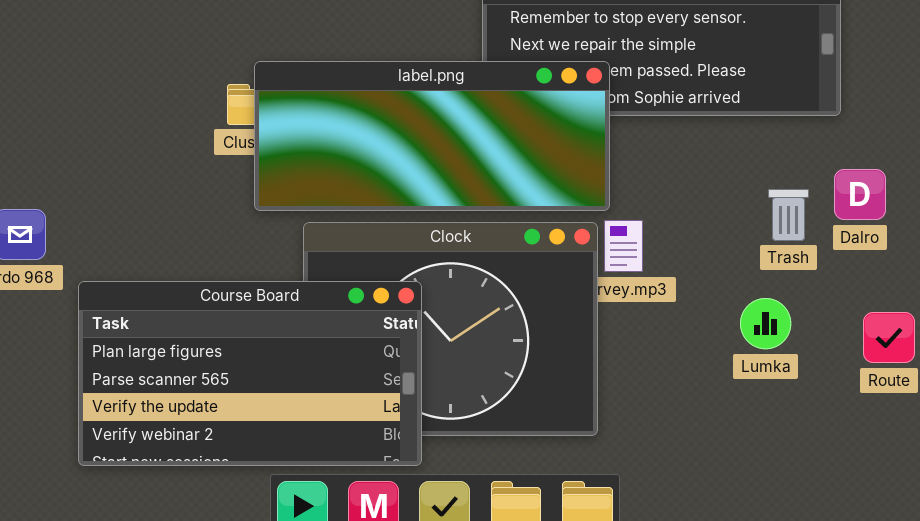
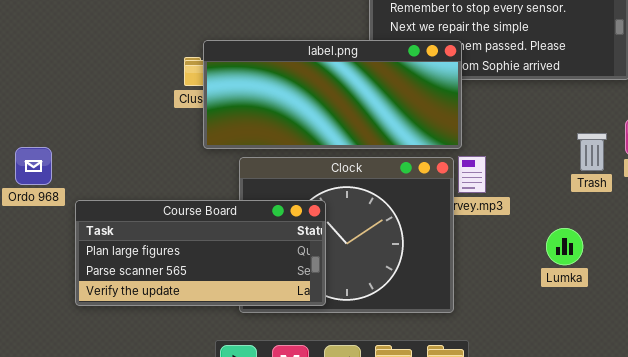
Course Board: [78,281,422,466] -> [75,200,326,306], resized
Lumka: [740,298,791,349] -> [546,228,583,265], moved

